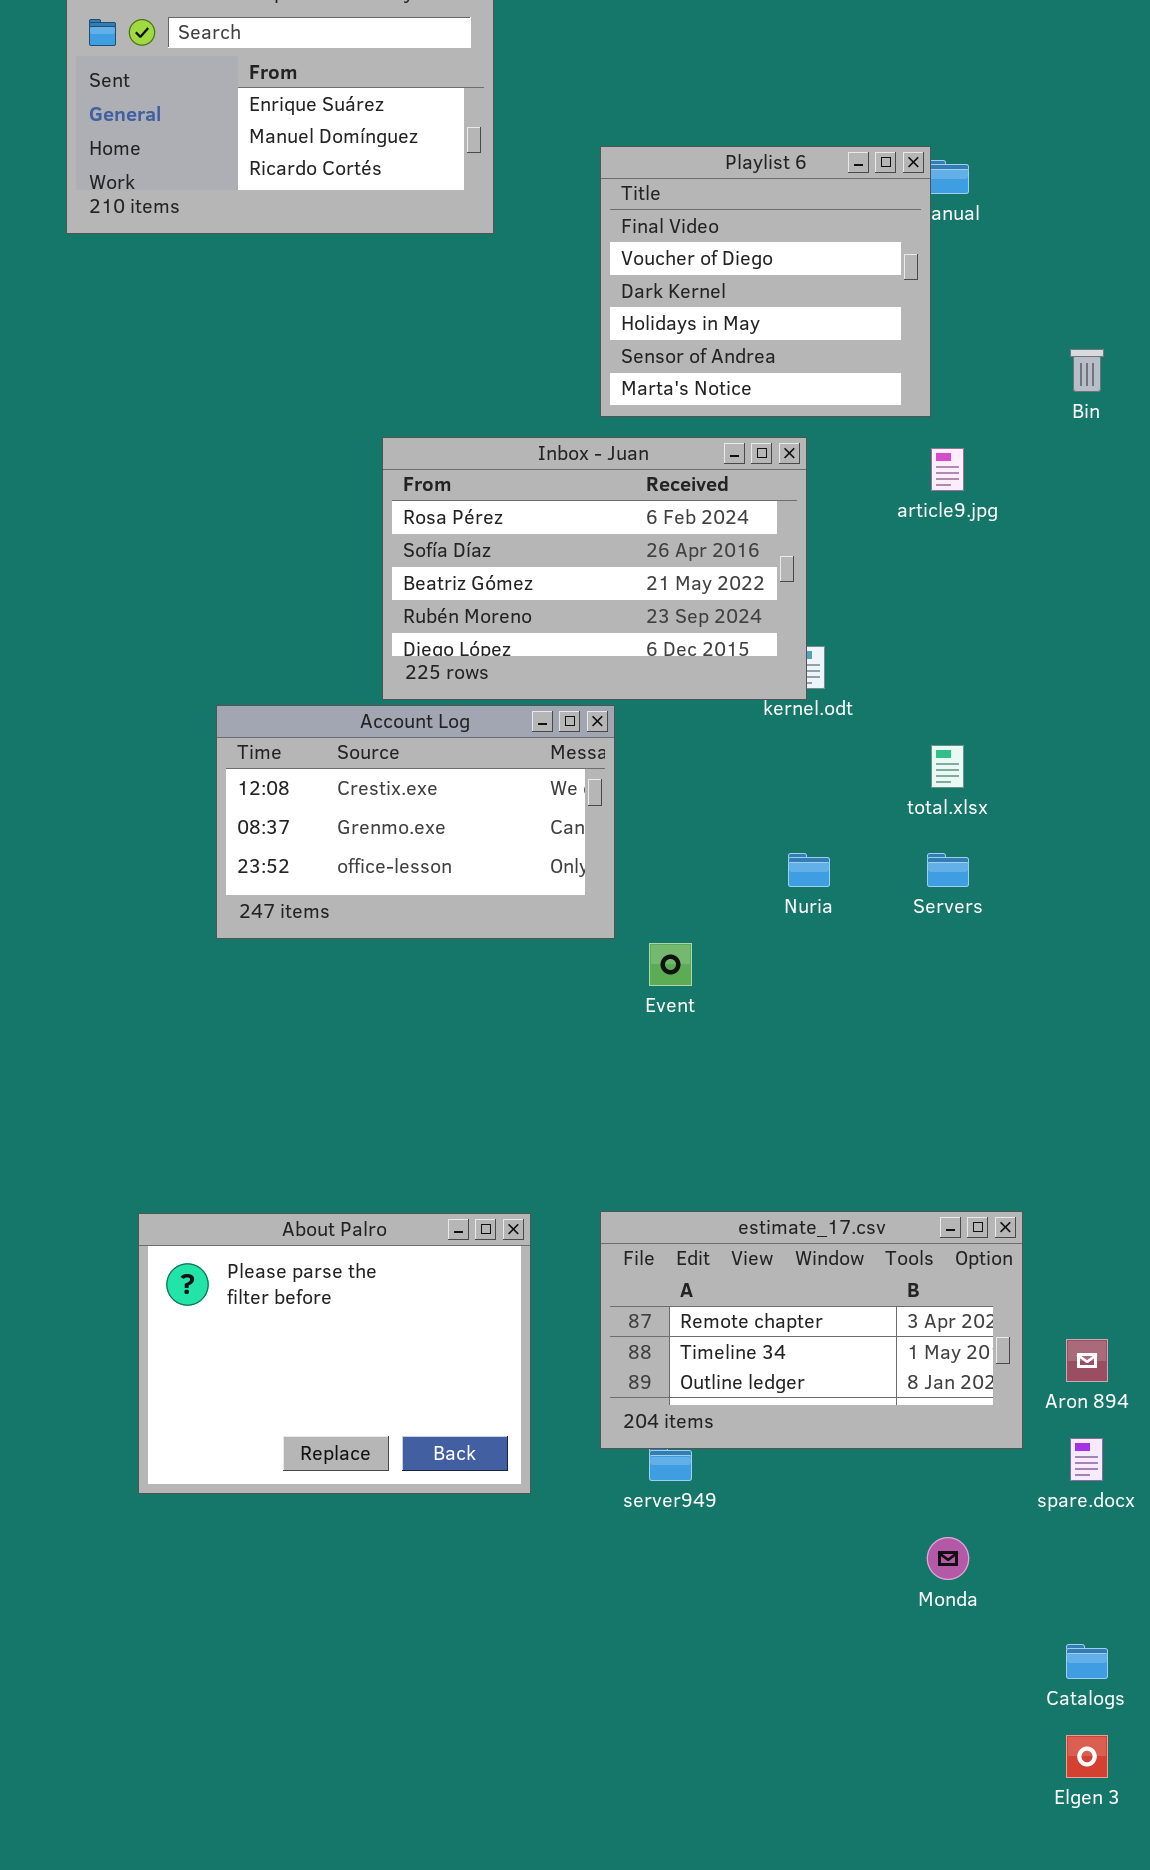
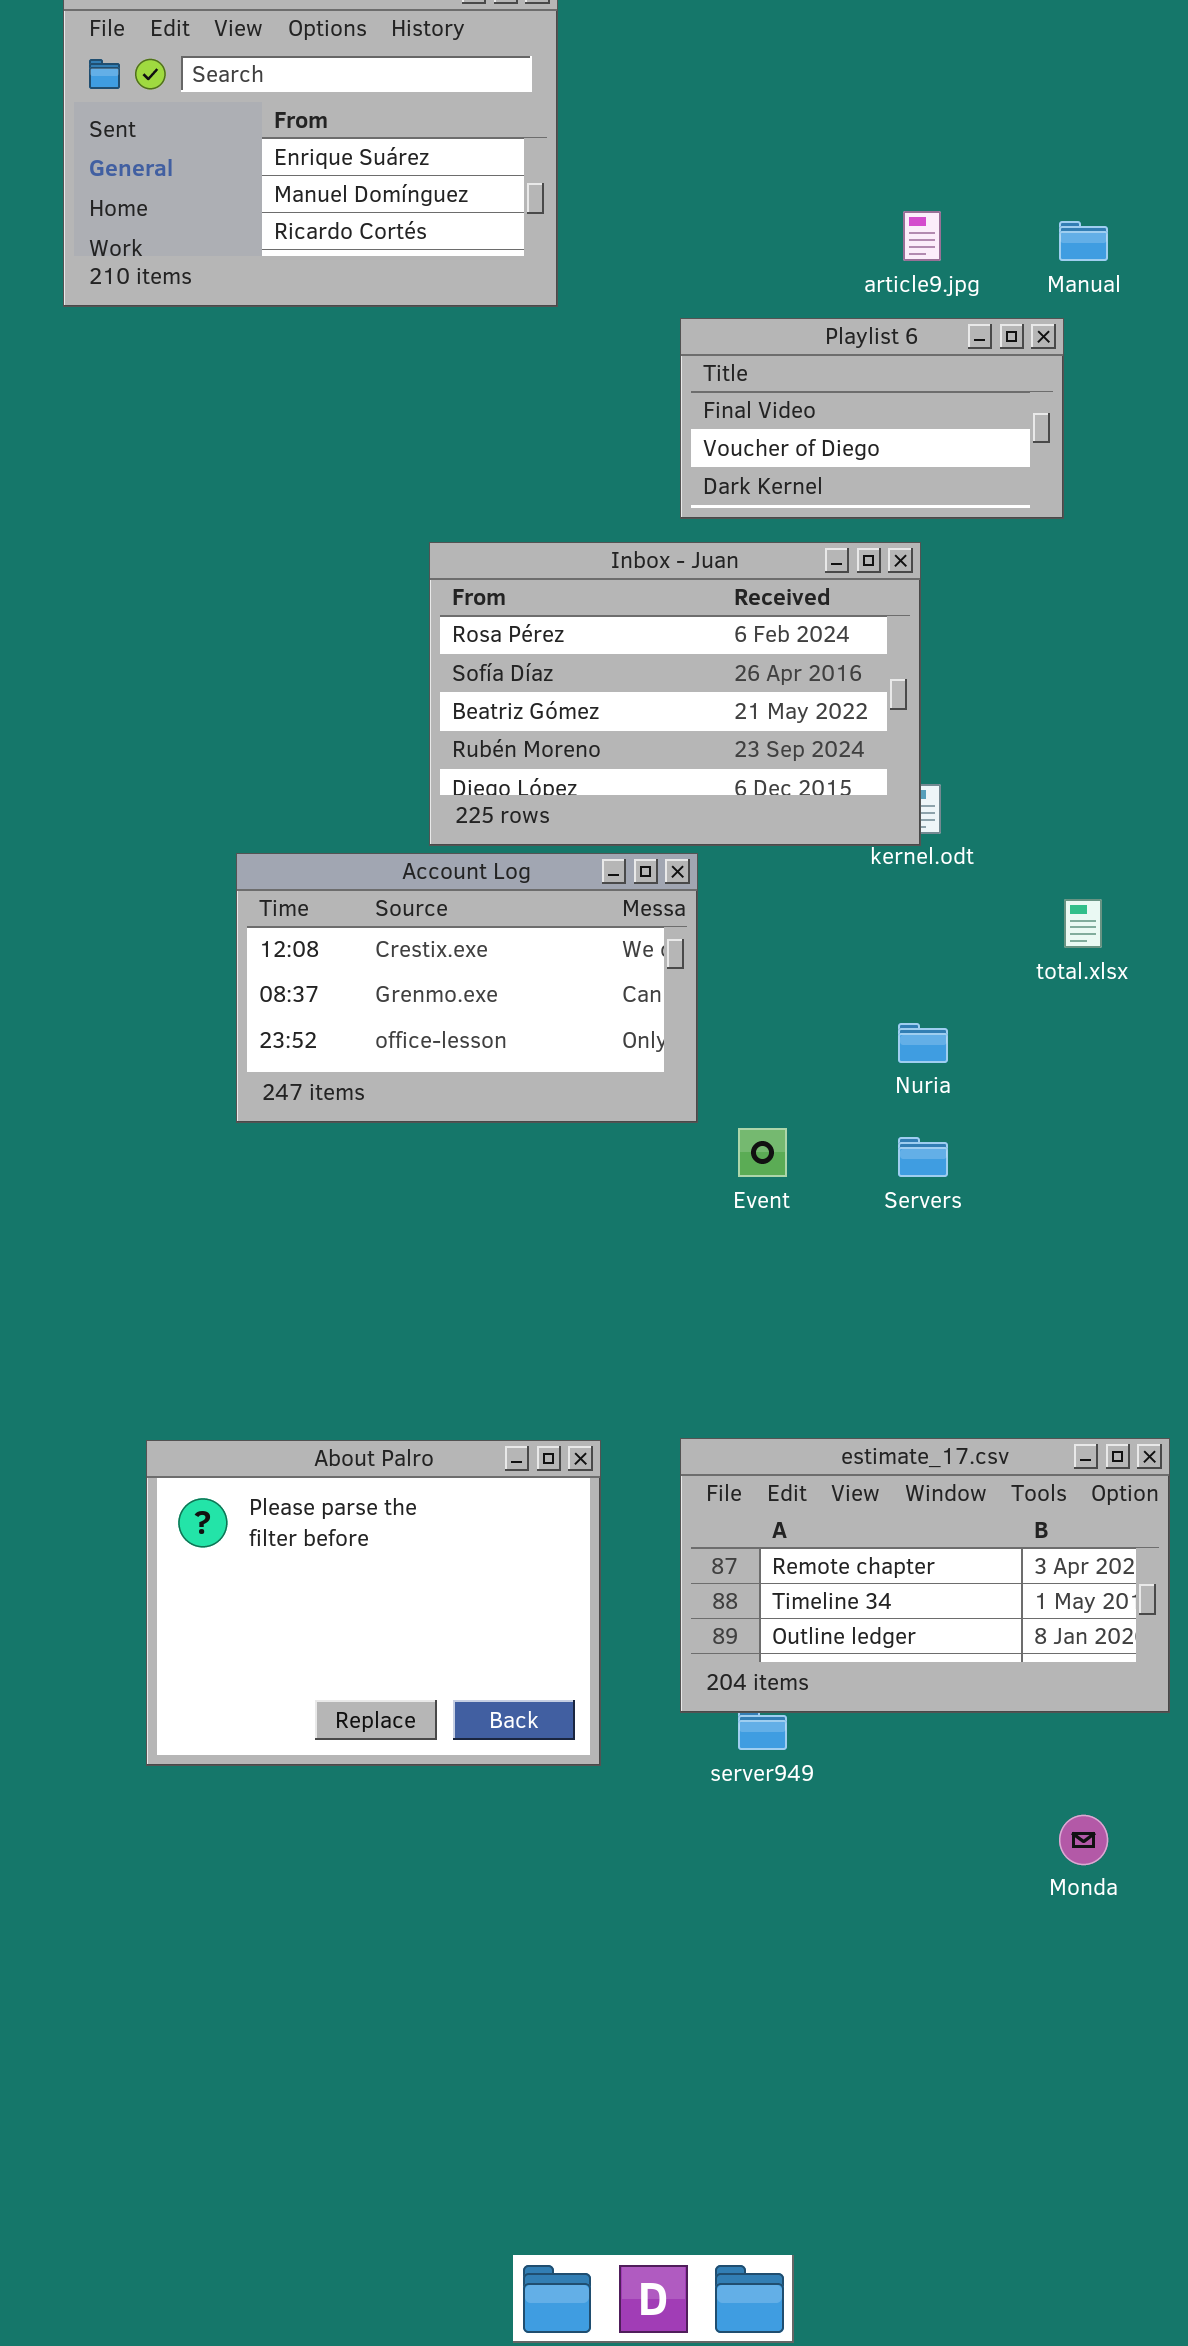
Playlist 6: [600,146,931,417] -> [680,318,1064,519], resized
article9.jpg: [931,448,964,491] -> [903,211,941,261], moved
Servers: [927,853,969,887] -> [898,1137,948,1177], moved

